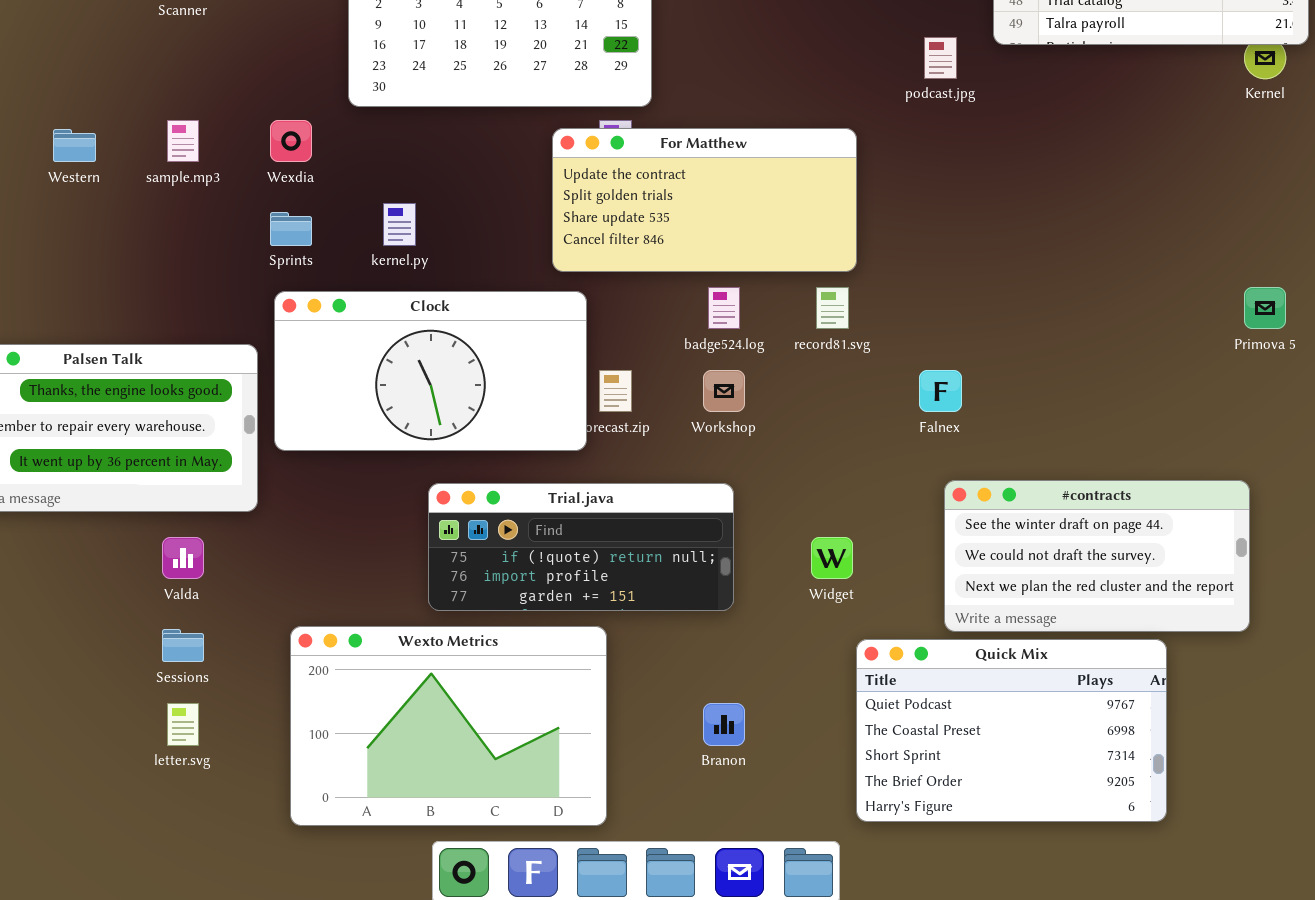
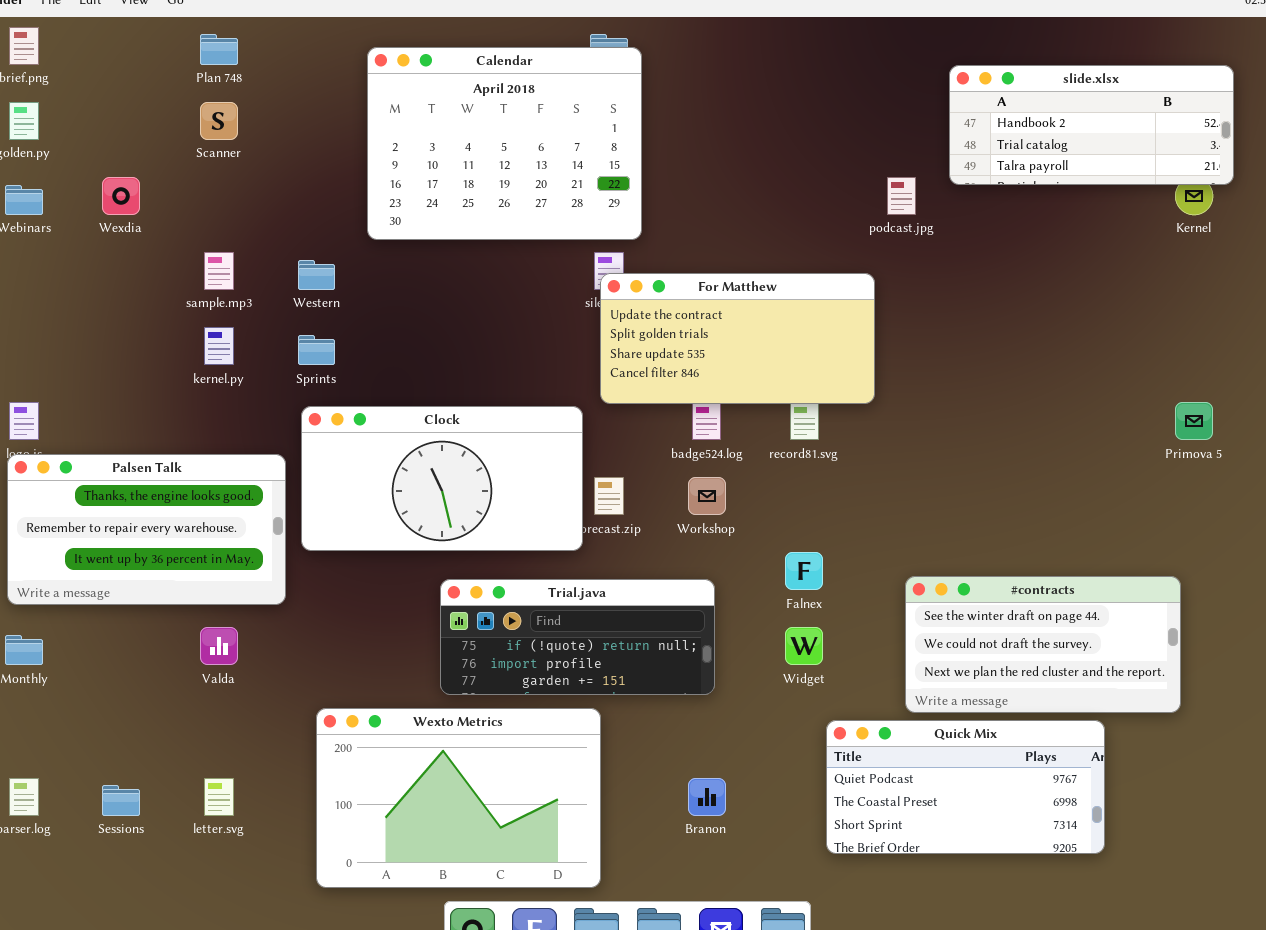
Wexdia: [270,120,312,162] -> [102,177,140,215], moved
For Matthew: [552,128,857,272] -> [600,273,875,404], moved
Western: [53,129,96,162] -> [298,260,335,290], moved
kernel.py: [383,203,416,246] -> [204,327,234,365], moved
Falnex: [919,370,962,412] -> [785,552,823,590], moved
Sessions: [162,629,204,662] -> [102,785,140,816], moved
Quick Mix: [856,639,1167,822] -> [826,720,1105,854], resized

